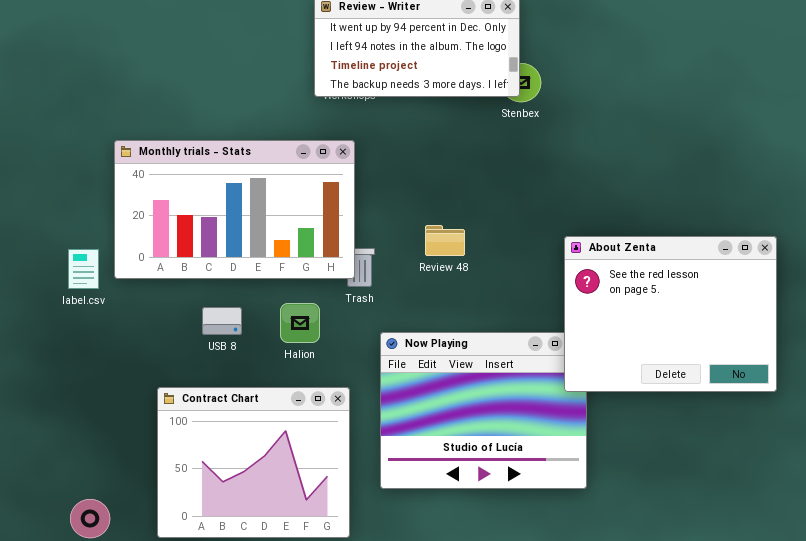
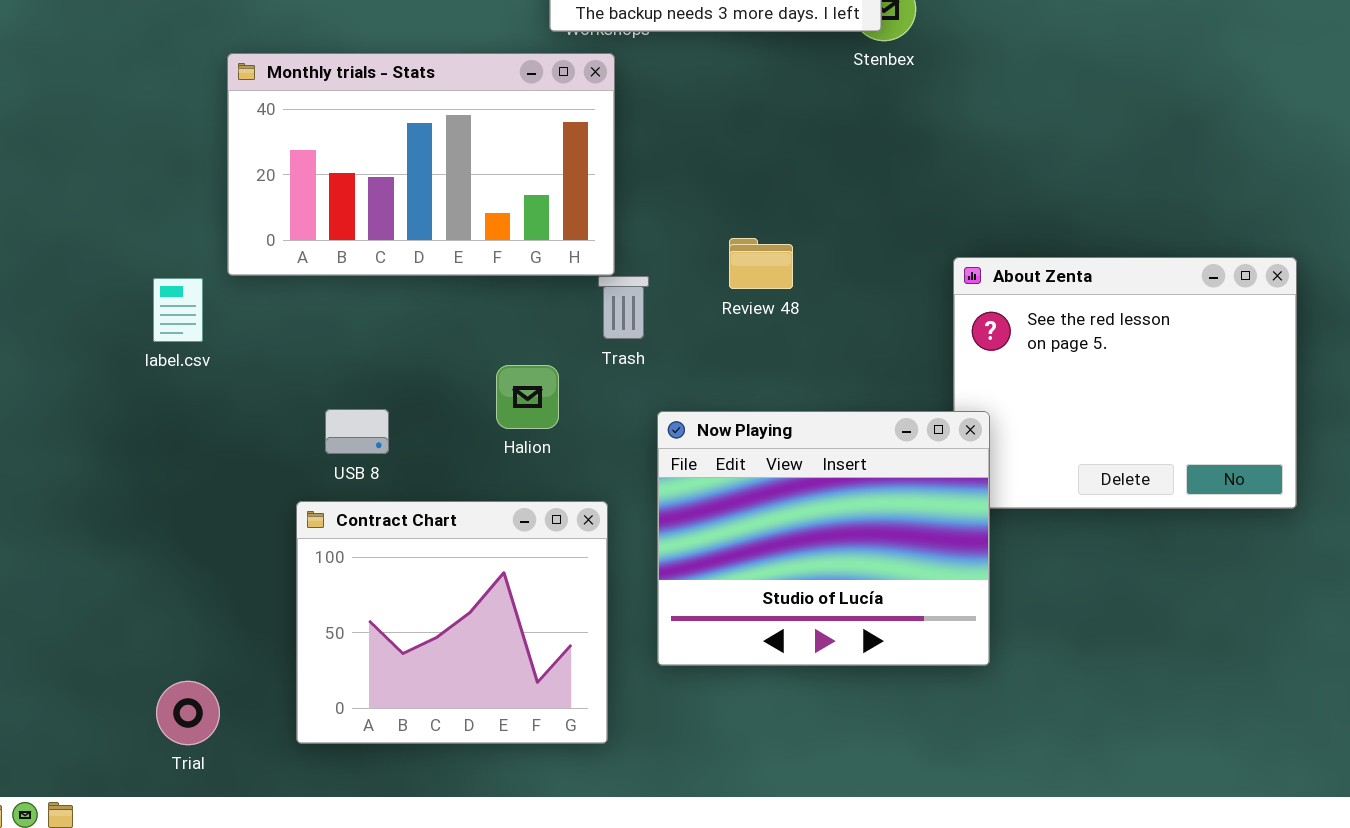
Monthly trials - Stats: [114,140,355,279] -> [227,53,615,276], moved
USB 8: [202,307,242,335] -> [325,409,389,454], moved
Now Playing: [380,332,587,489] -> [657,411,990,666], raised

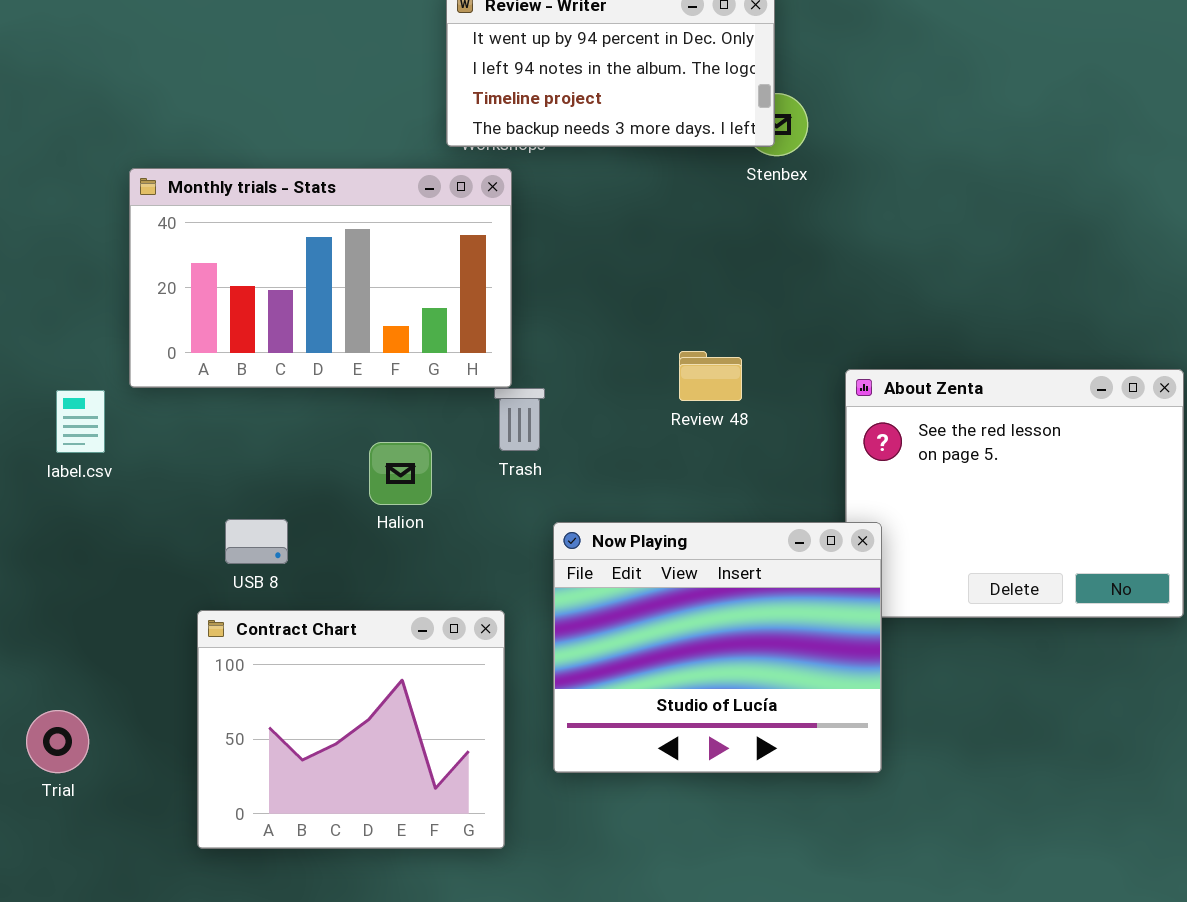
Review 48: [729,238,793,289] -> [679,351,742,401], moved
Halion: [496,365,559,429] -> [369,442,432,505], moved
Trial: [156,681,220,745] -> [26,710,89,773], moved

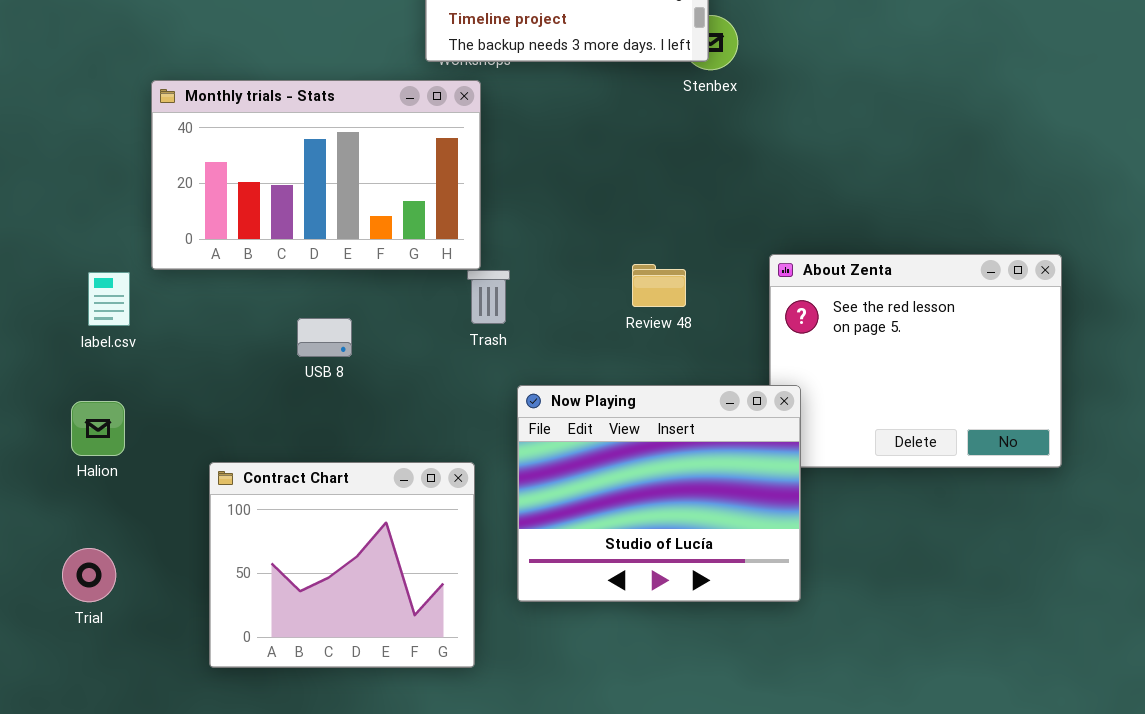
Review 48: [679,351,742,401] -> [632,264,686,307], moved
Halion: [369,442,432,505] -> [71,401,125,456], moved
USB 8: [225,519,288,564] -> [297,318,352,357], moved

